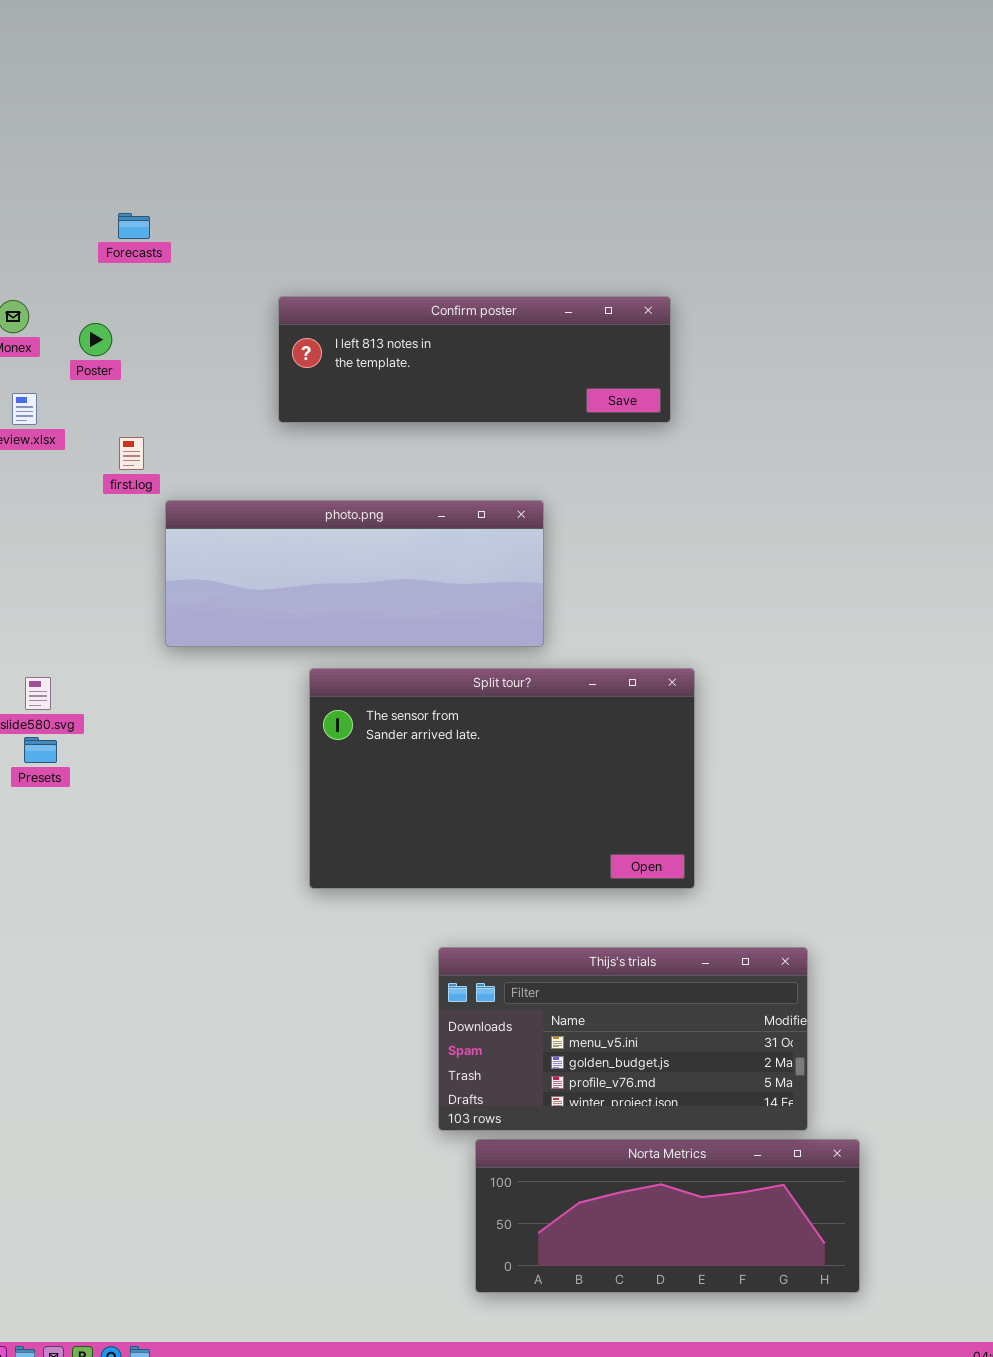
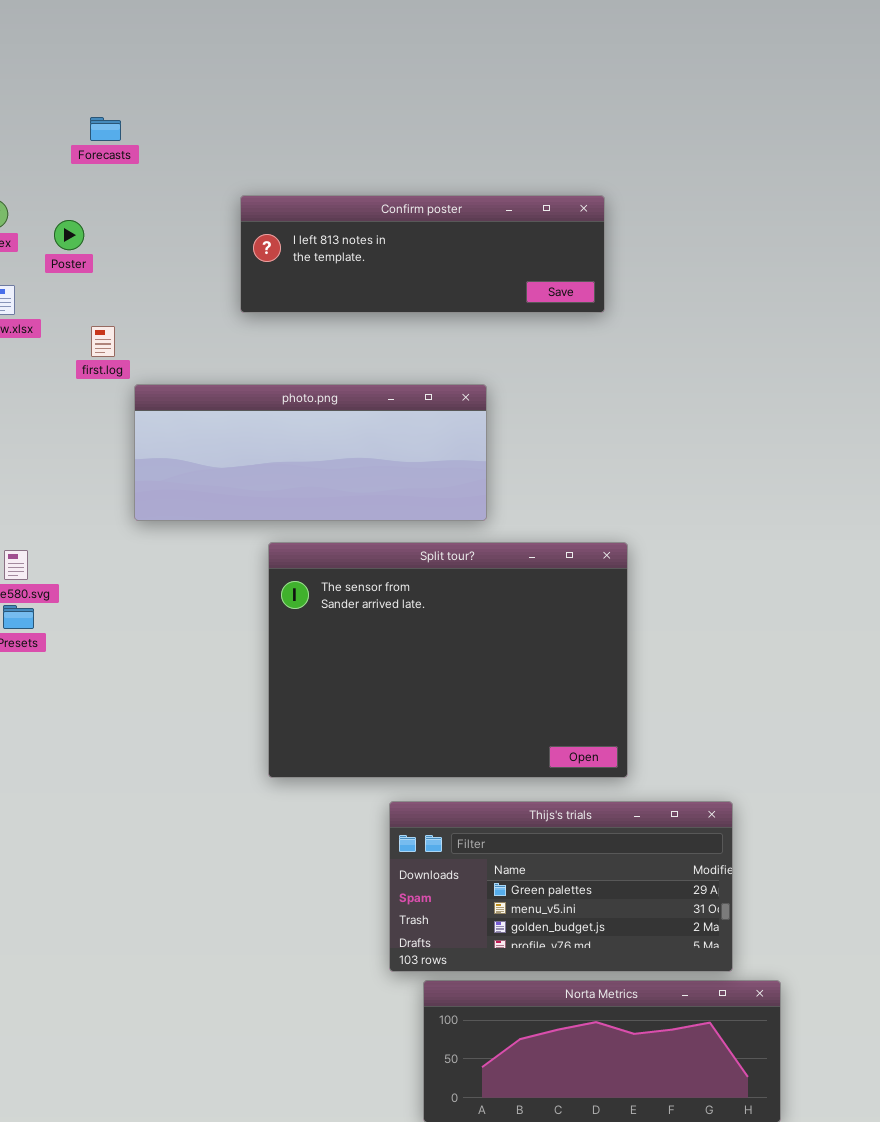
Split tour?: [309,668,695,889] -> [268,542,628,778], resized
Thijs's trials: [438,947,808,1131] -> [389,801,733,972], scrolled up 1 row

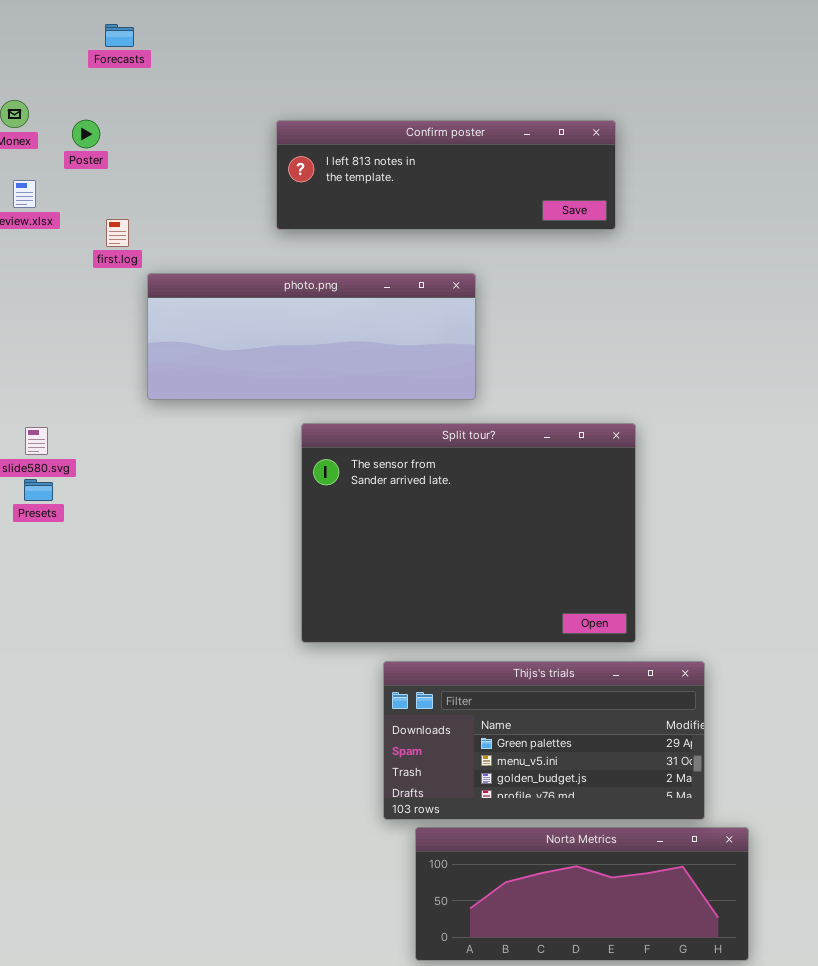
Confirm poster: [240,195,605,313] -> [276,120,616,230], moved
Split tour?: [268,542,628,778] -> [301,423,636,643], moved

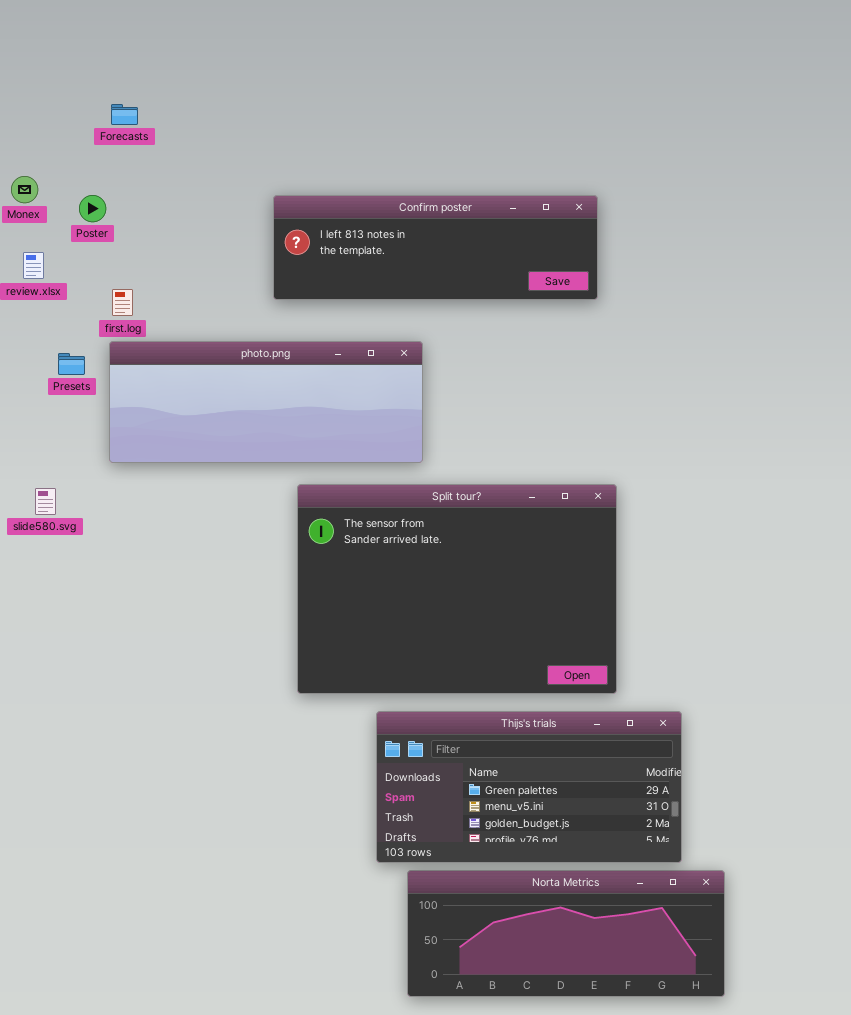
photo.png: [147,273,476,400] -> [109,341,423,463], moved
Presets: [24,479,53,501] -> [58,353,85,375], moved

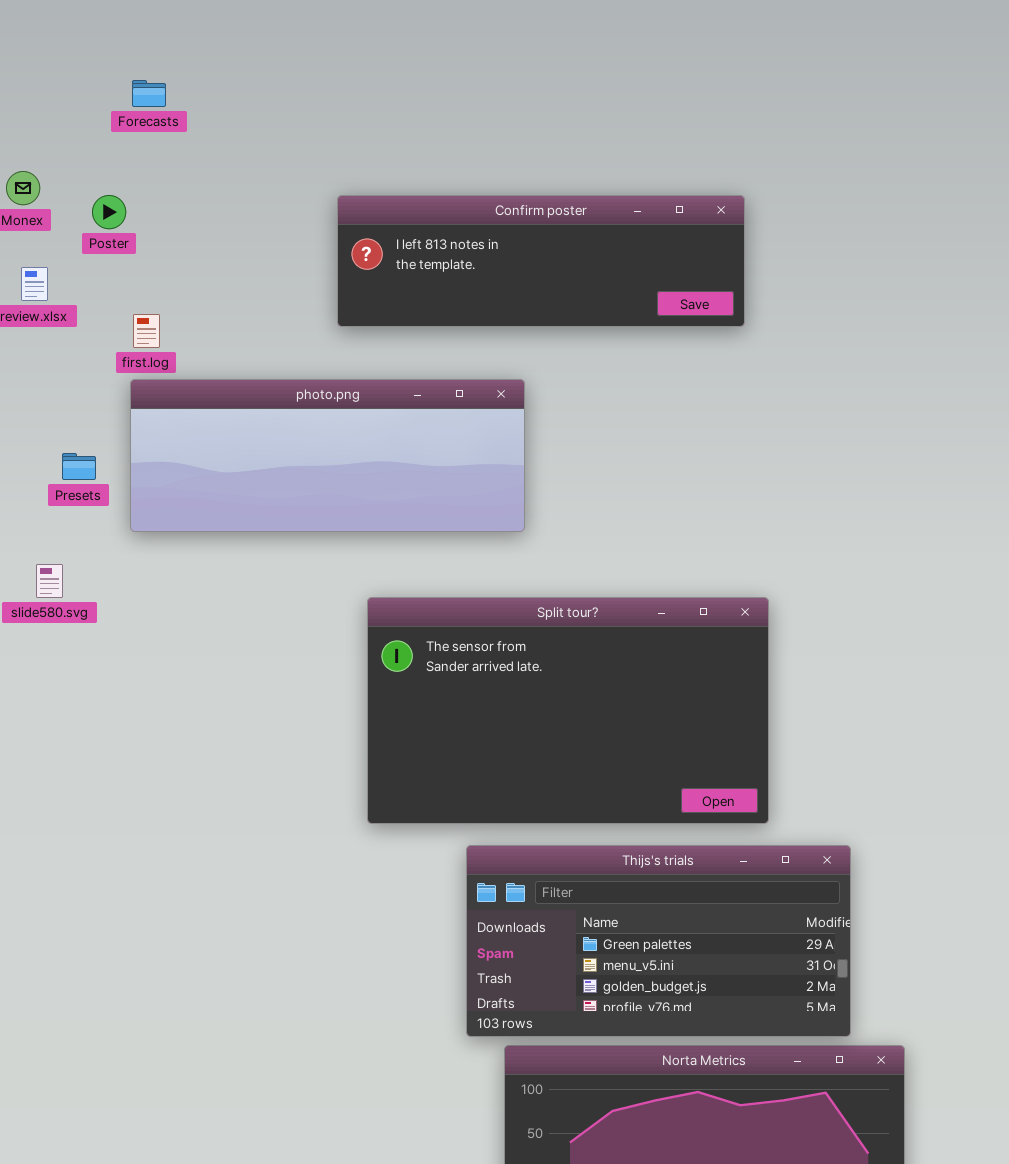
Presets: [58,353,85,375] -> [62,453,96,480], moved
Split tour?: [297,484,617,694] -> [367,597,769,824], resized

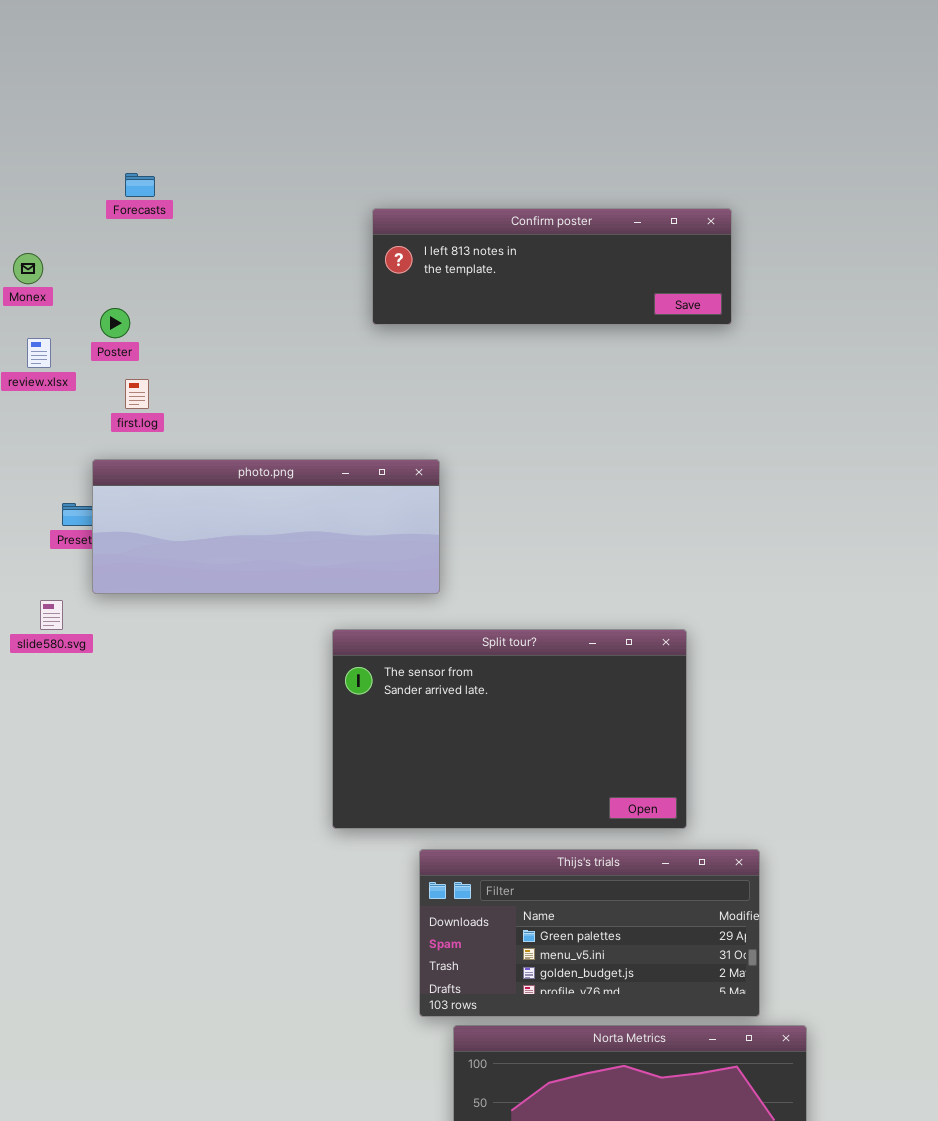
Poster: [92,195,126,229] -> [100,308,130,338], moved
Confirm poster: [337,195,745,327] -> [372,208,732,325], moved
photo.png: [130,379,525,532] -> [92,459,440,594], moved

